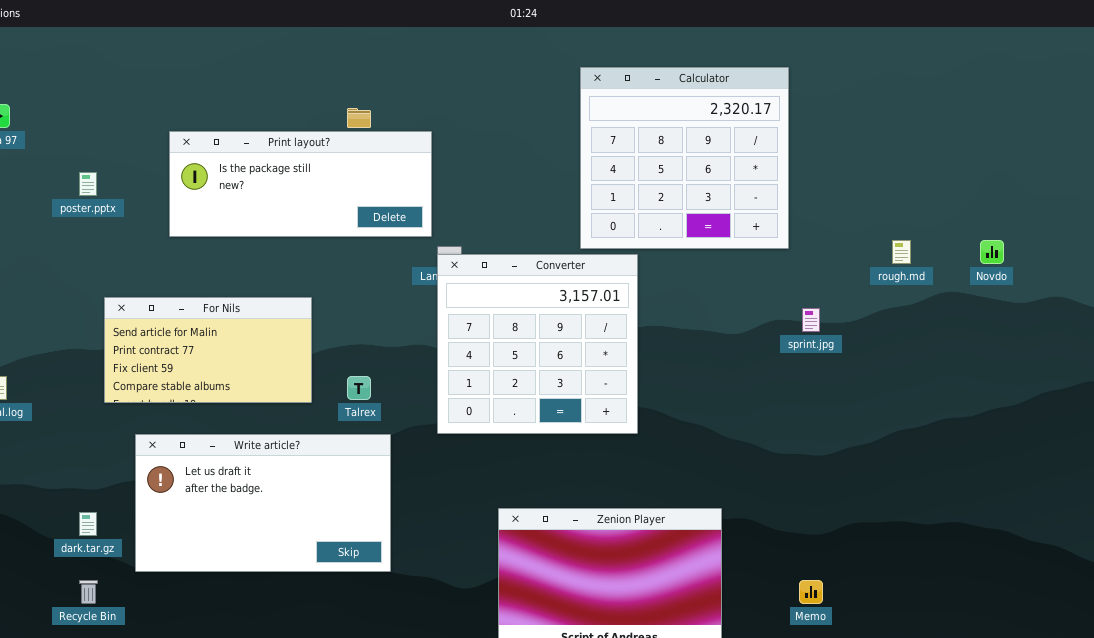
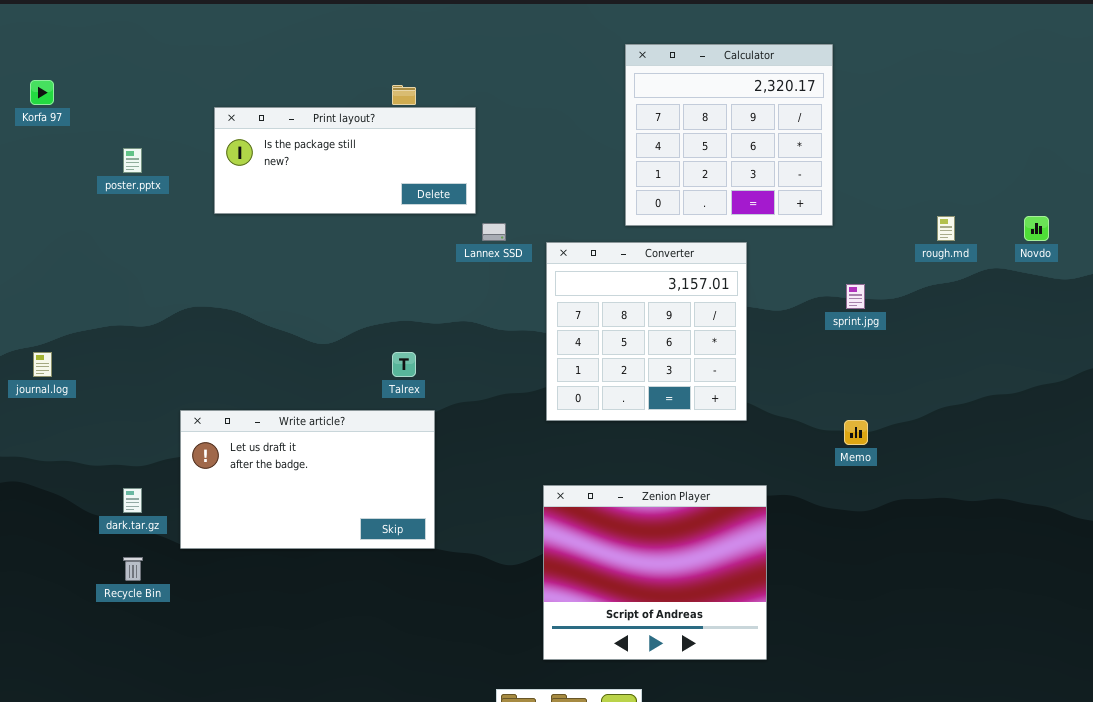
Converter: [437,254,638,434] -> [546,242,747,421], moved
For Nils: [104,297,312,403] -> none, closed
Memo: [799,580,823,604] -> [844,420,868,445], moved

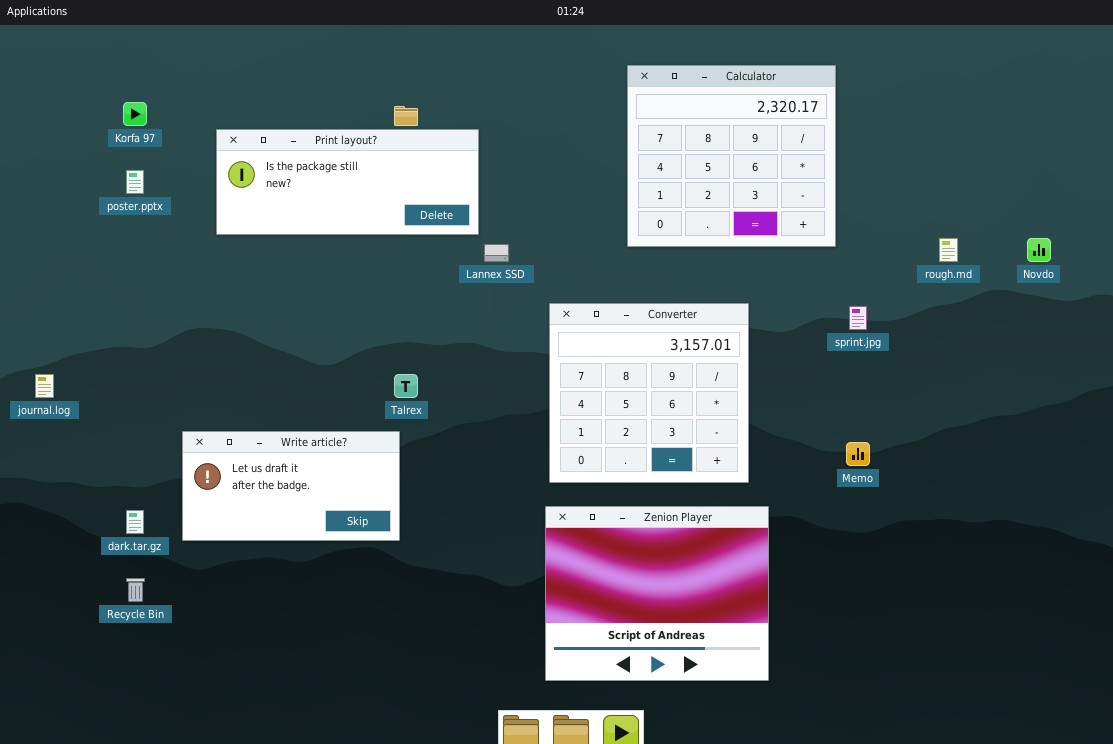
Korfa 97: [30,80,54,105] -> [123,102,147,126], moved
Converter: [546,242,747,421] -> [549,303,749,483], moved
Write article?: [180,410,435,549] -> [182,431,400,541], resized

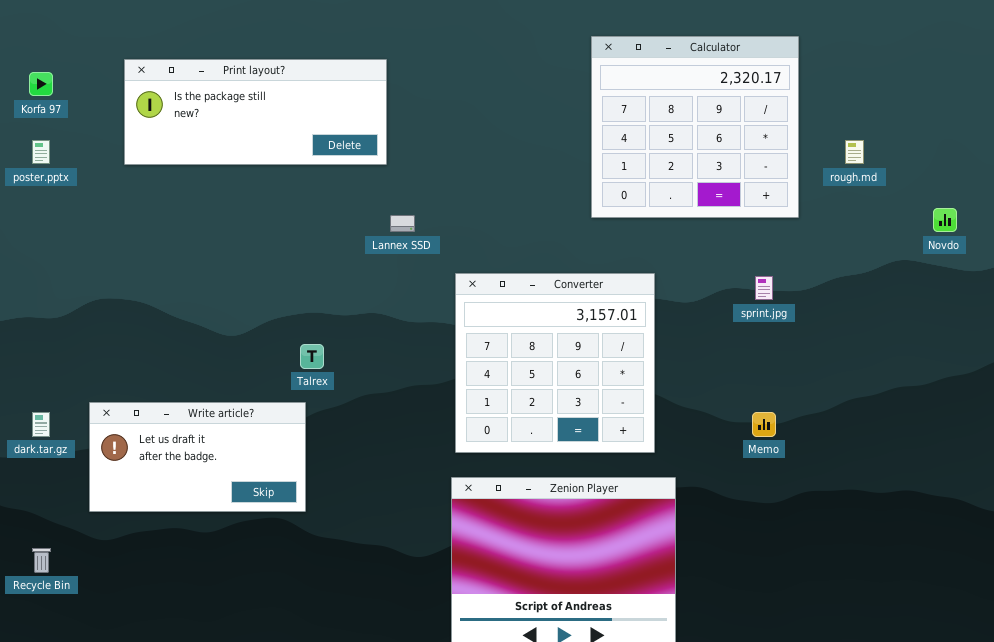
Calculator: [627,65,836,247] -> [591,36,799,218], moved
Print layout?: [216,129,479,235] -> [124,59,387,165], moved
rough.md: [939,238,958,262] -> [845,140,864,164], moved
dark.tar.gz: [126,510,144,534] -> [32,412,50,437], moved

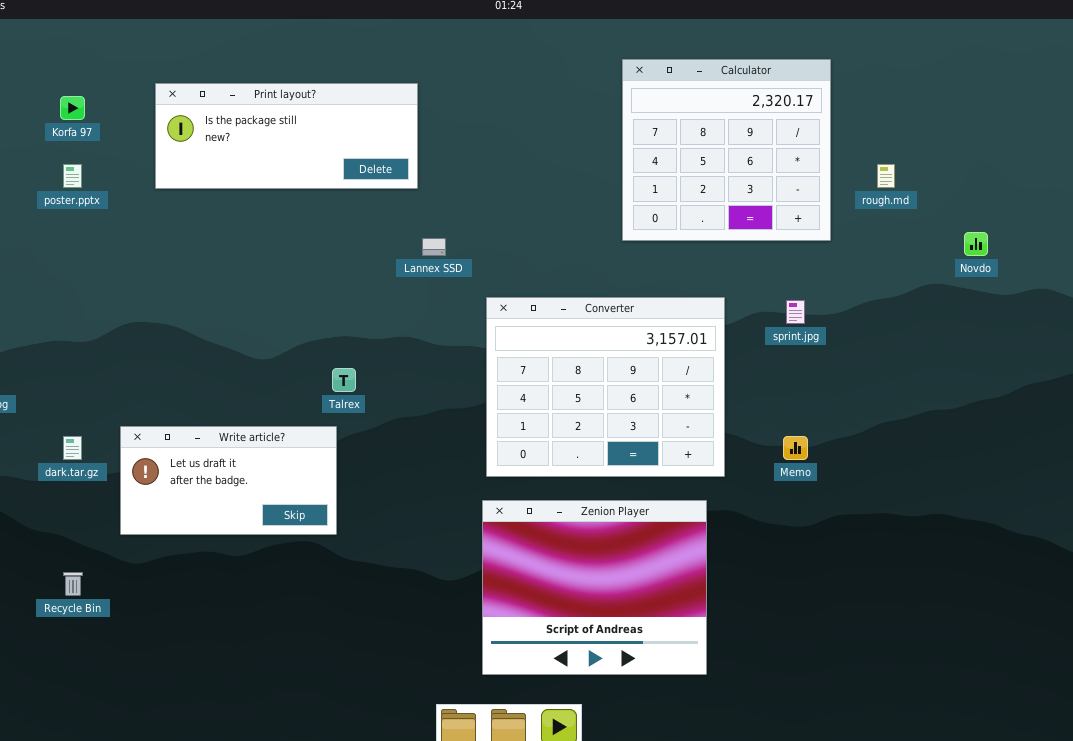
Converter: [455,273,655,453] -> [486,297,725,477], resized

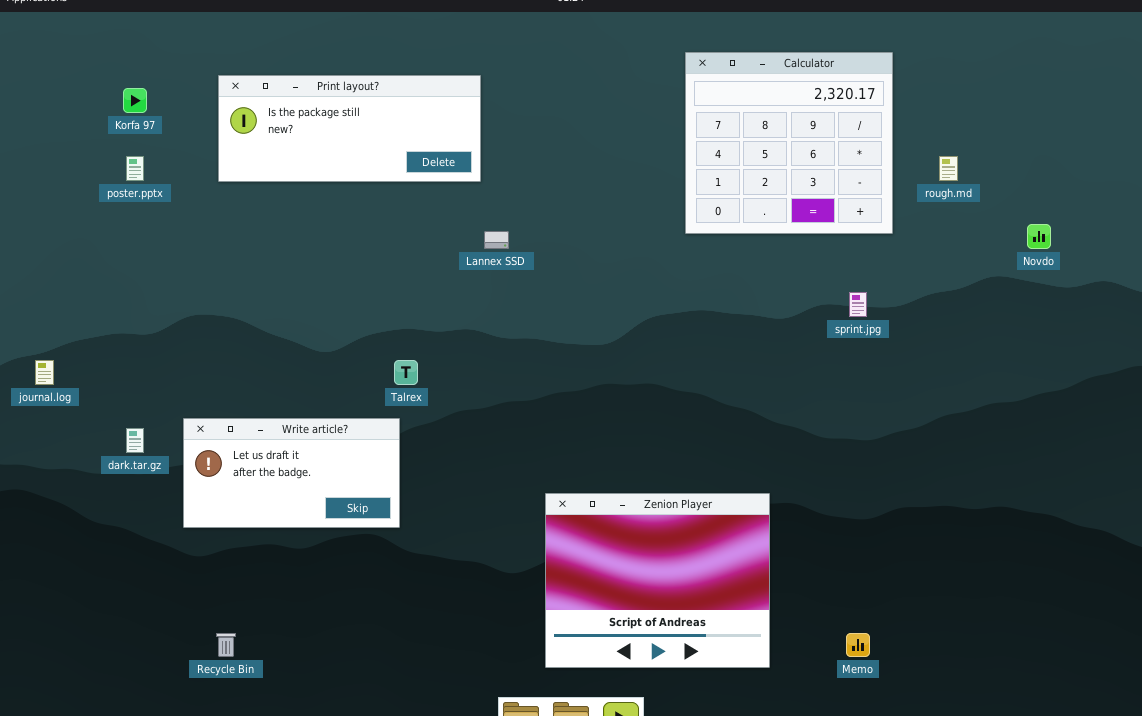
Converter: [486,297,725,477] -> none, closed
Memo: [783,436,808,460] -> [846,633,870,657], moved
Recycle Bin: [63,572,83,596] -> [216,633,236,657], moved

